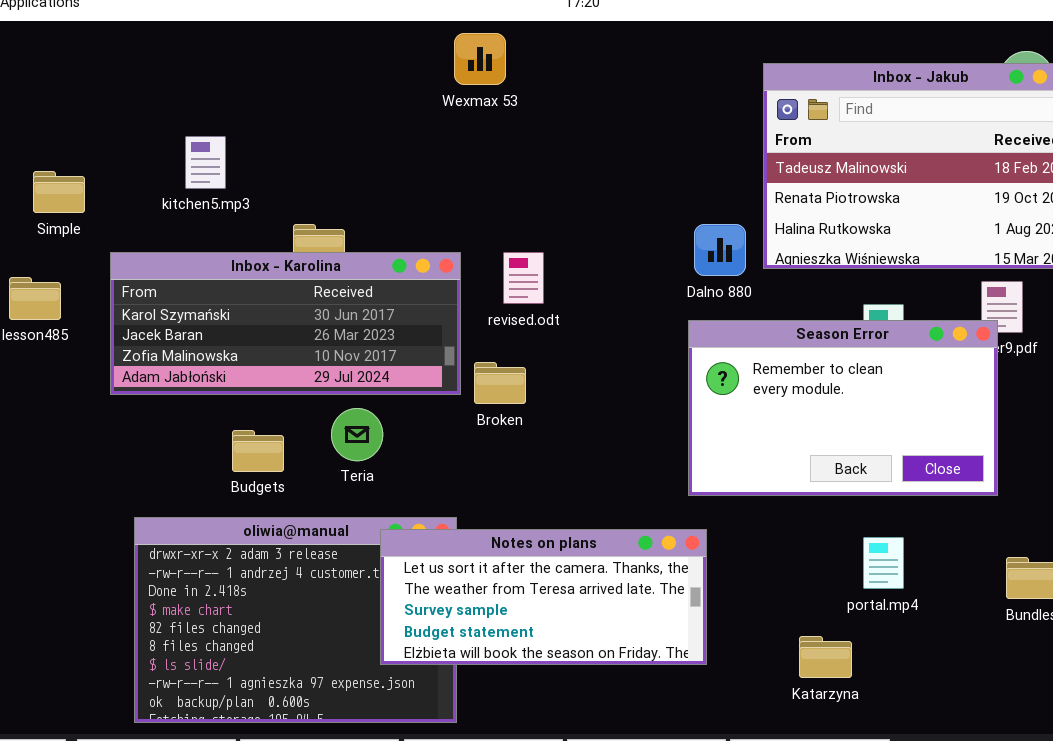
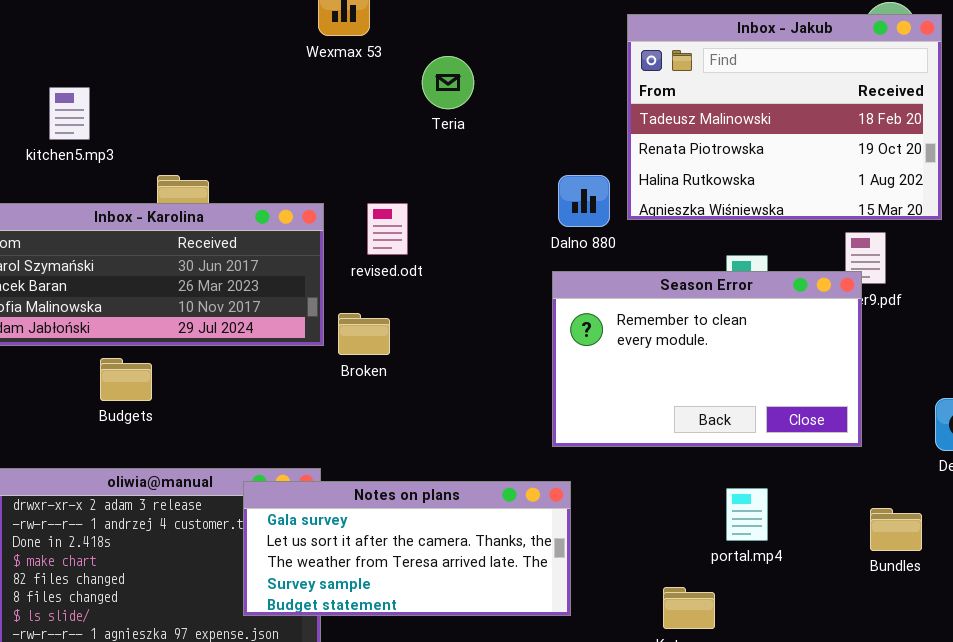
Teria: [331,408,383,461] -> [422,56,474,109], moved
Budgets: [232,430,284,472] -> [100,358,152,401], moved
Notes on plans: [380,529,707,665] -> [243,481,571,616], scrolled up 1 row

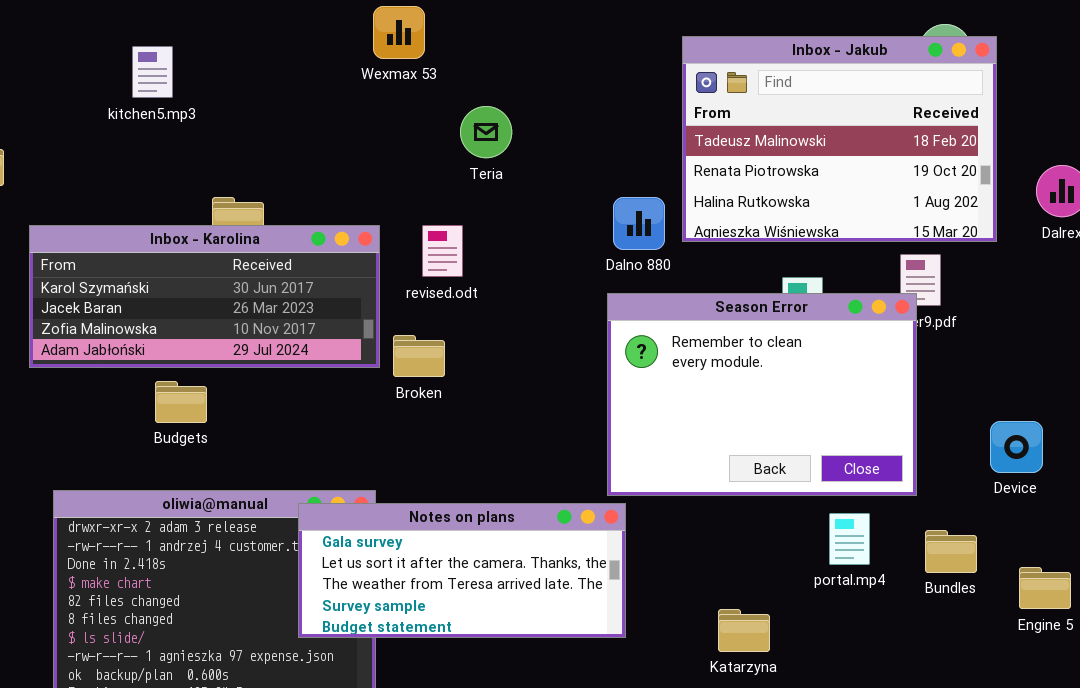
Teria: [422,56,474,109] -> [460,106,512,158], moved
kitchen5.mp3: [49,87,90,140] -> [132,46,173,98], moved
Season Error: [552,271,862,447] -> [607,293,917,496], resized
portal.mp4: [726,488,768,541] -> [829,513,870,565], moved

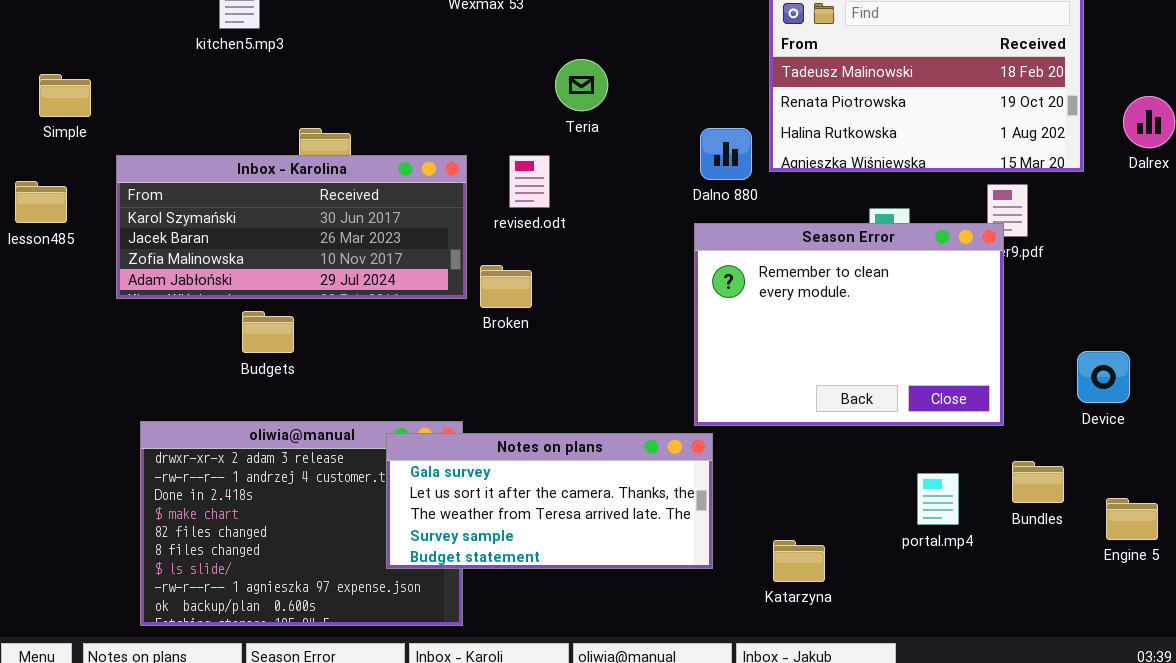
Teria: [460,106,512,158] -> [555,59,608,111], moved
portal.mp4: [829,513,870,565] -> [917,473,959,525], moved
Katarzyna: [718,609,770,652] -> [773,540,825,582], moved

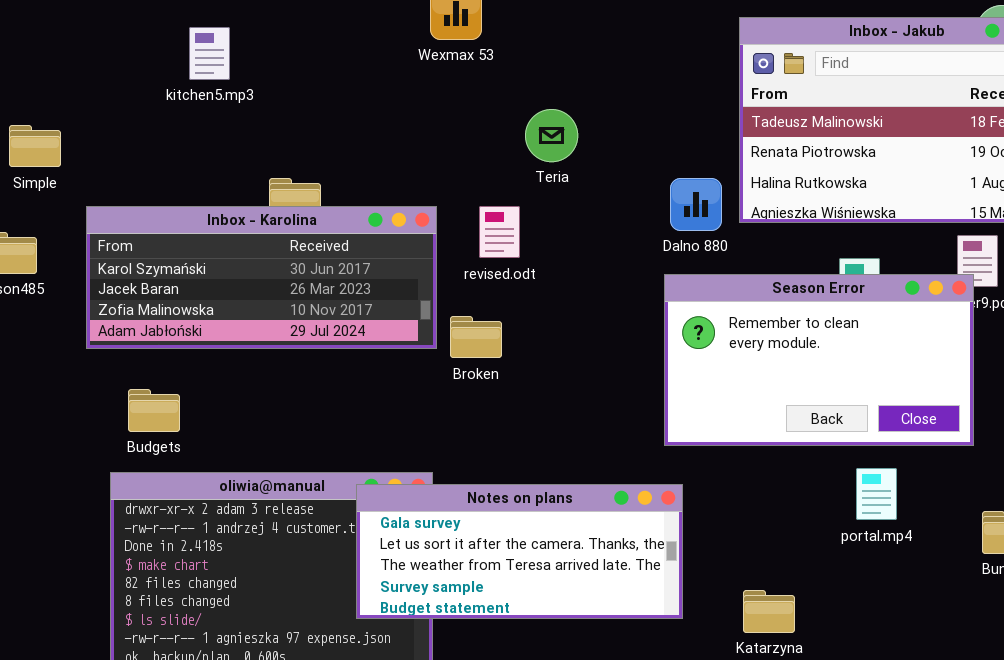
Season Error: [694,223,1004,426] -> [664,274,974,446], resized
Budgets: [242,311,294,353] -> [128,389,180,432], moved
portal.mp4: [917,473,959,525] -> [856,468,897,520], moved

